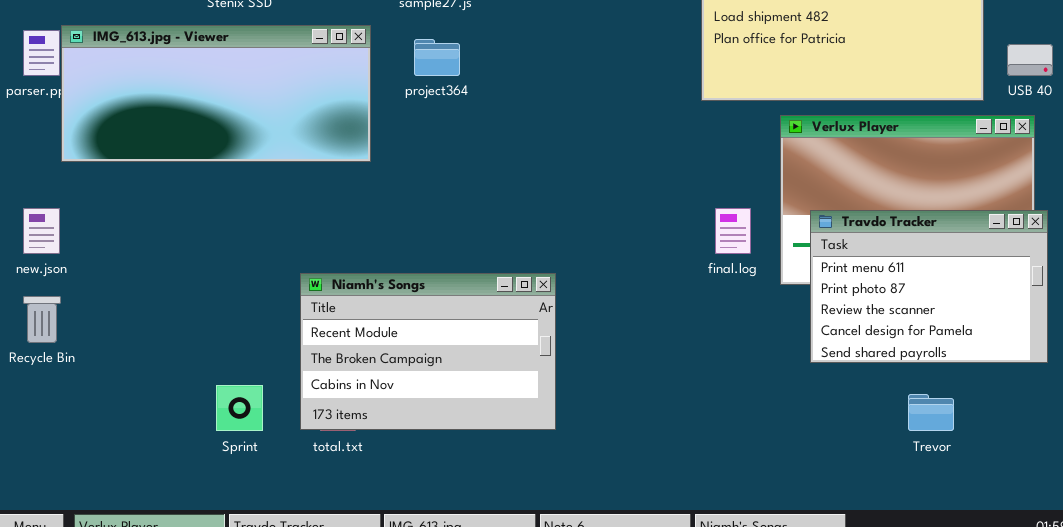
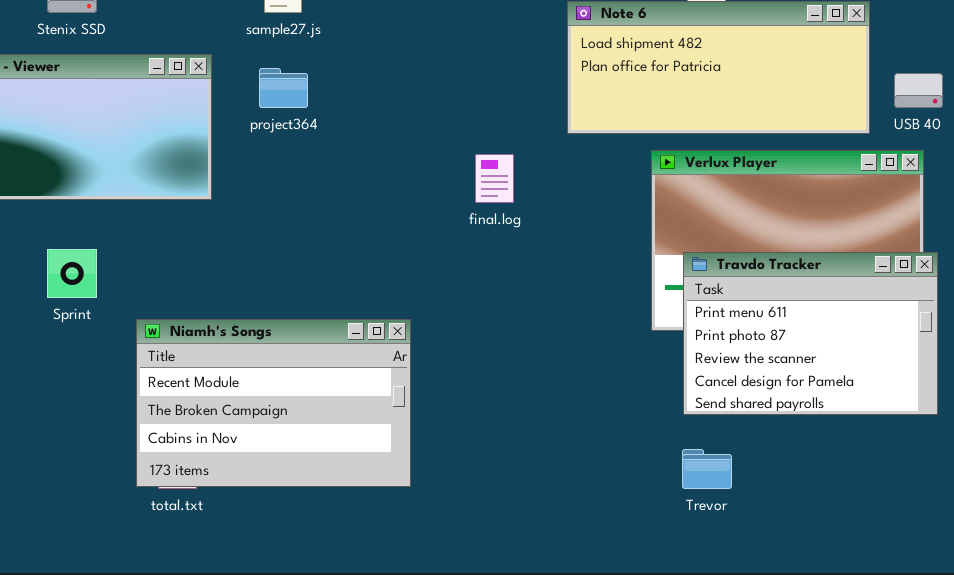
final.log: [715,208,751,254] -> [475,154,514,203], moved
Sprint: [216,385,263,431] -> [47,249,97,298], moved
Trevor: [908,394,954,431] -> [682,449,732,489], moved

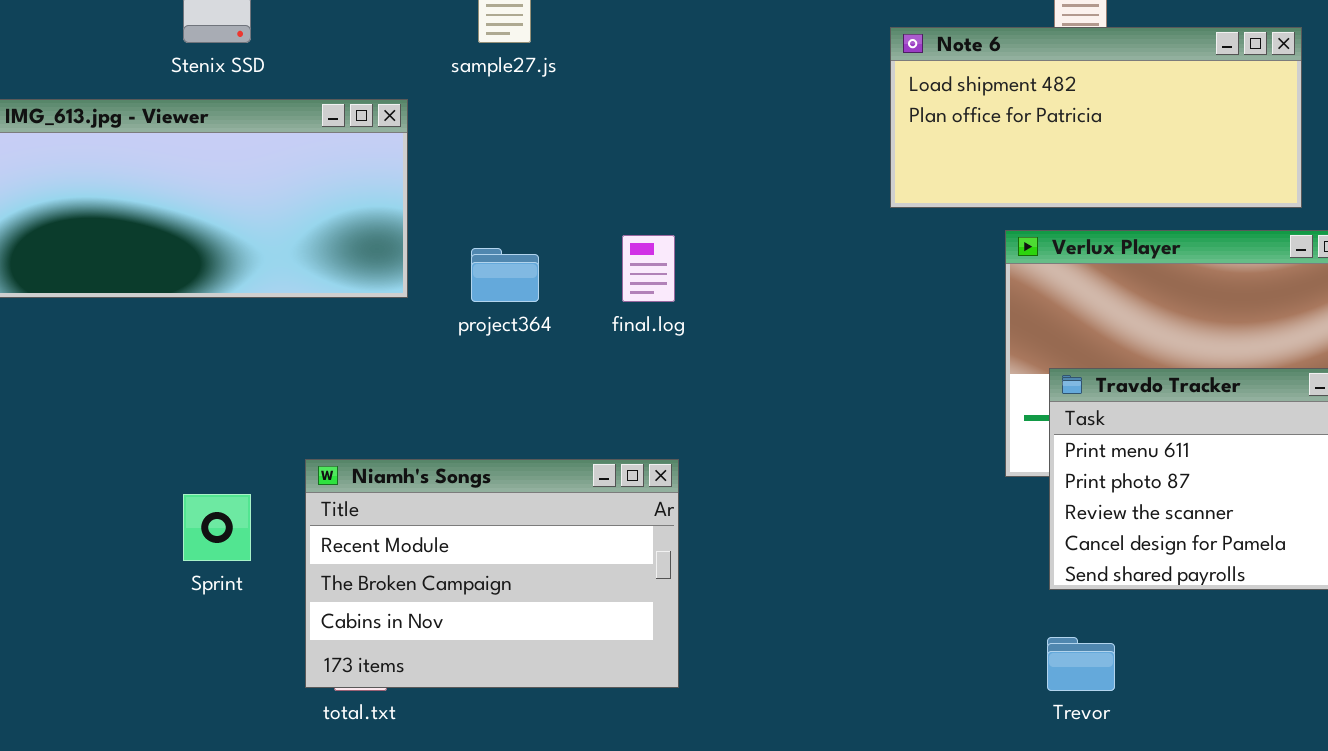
project364: [259,68,308,108] -> [471,248,539,302], moved
final.log: [475,154,514,203] -> [622,235,675,302], moved
Sprint: [47,249,97,298] -> [183,494,251,561], moved

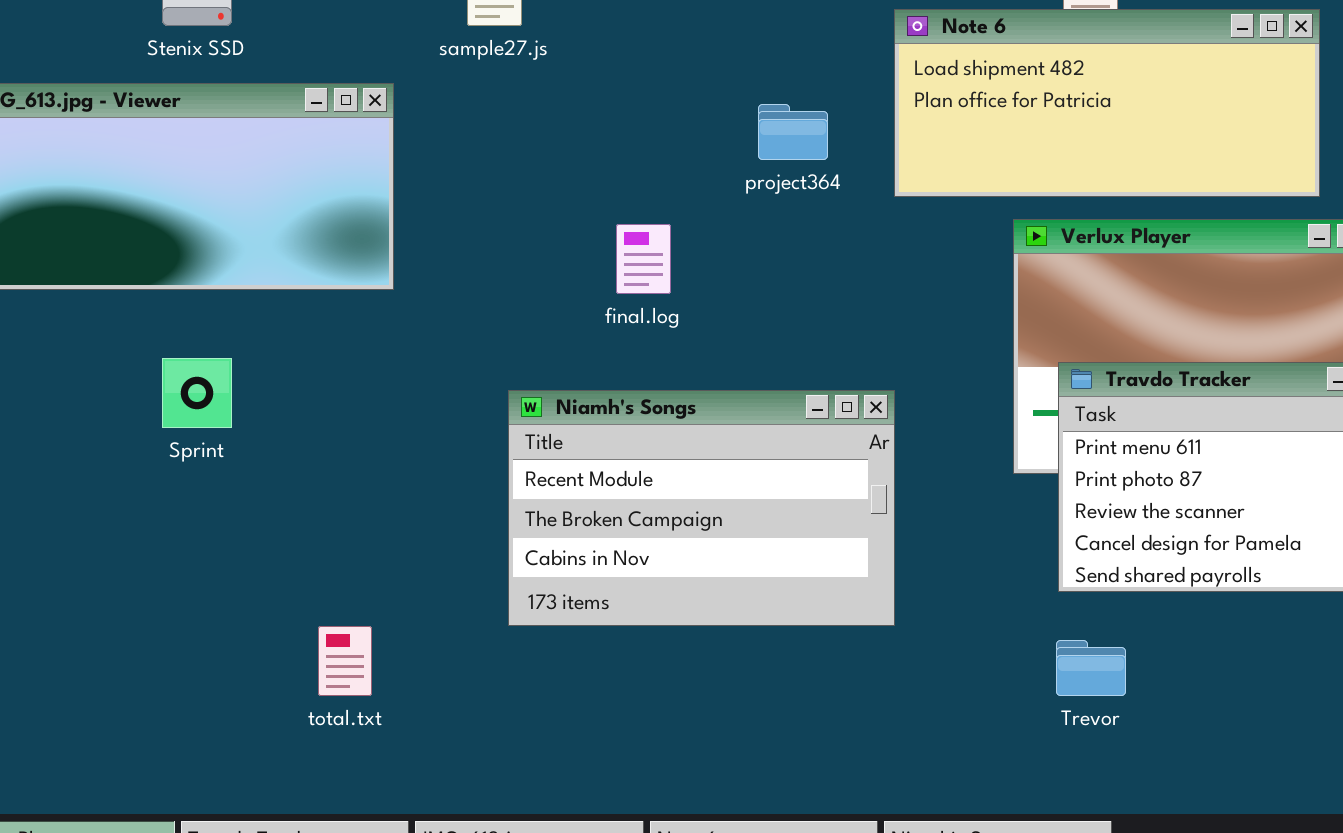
project364: [471,248,539,302] -> [758,104,828,160], moved
Niamh's Songs: [305,459,679,688] -> [508,390,895,626], moved
Sprint: [183,494,251,561] -> [162,358,232,428], moved

